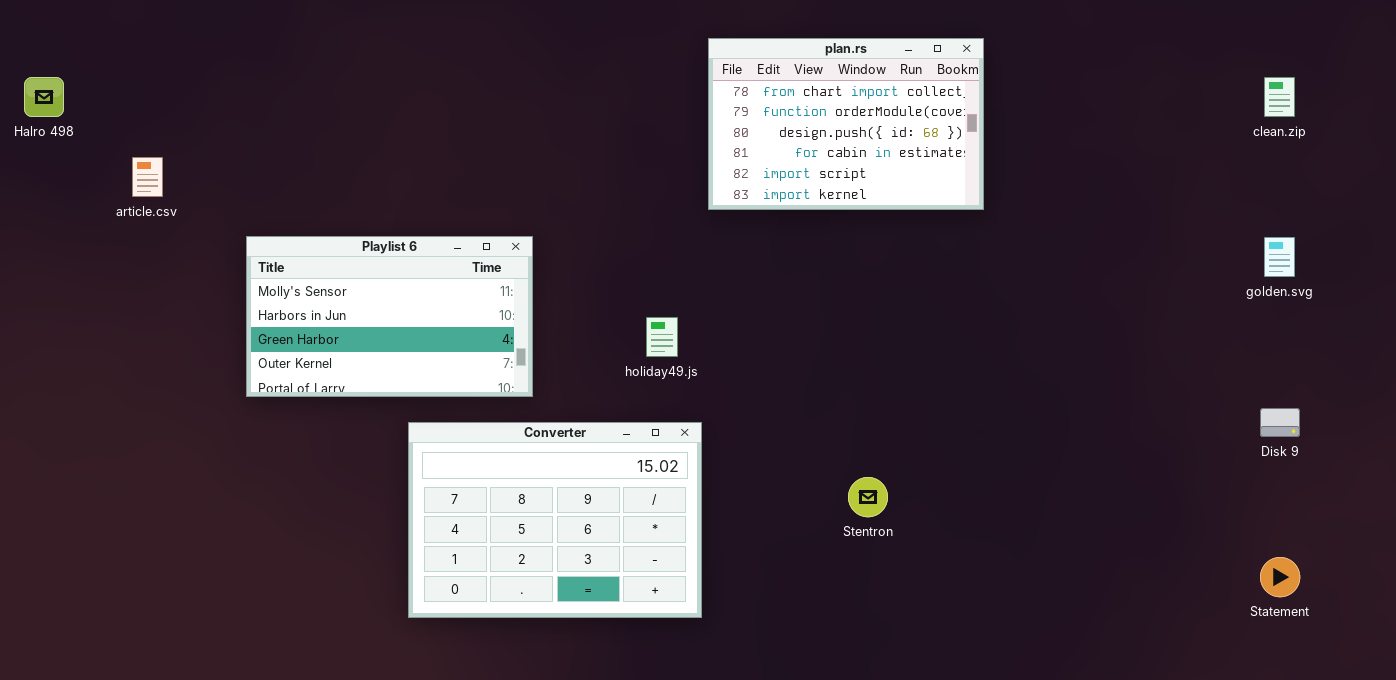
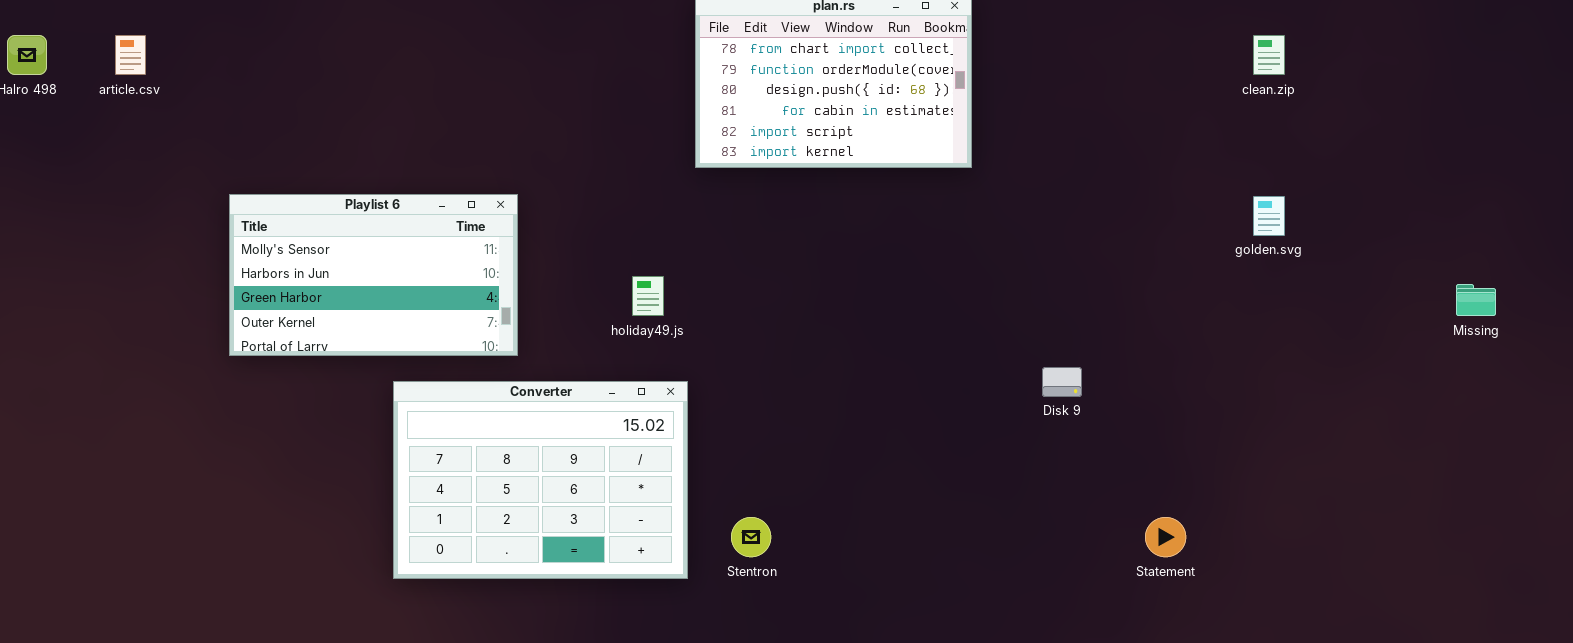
article.csv: [132,157,163,197] -> [115,35,146,75], moved
Disk 9: [1260,408,1300,437] -> [1042,367,1082,397], moved
Stentron: [848,477,888,517] -> [731,517,771,557], moved
Statement: [1260,557,1300,597] -> [1145,517,1186,557], moved

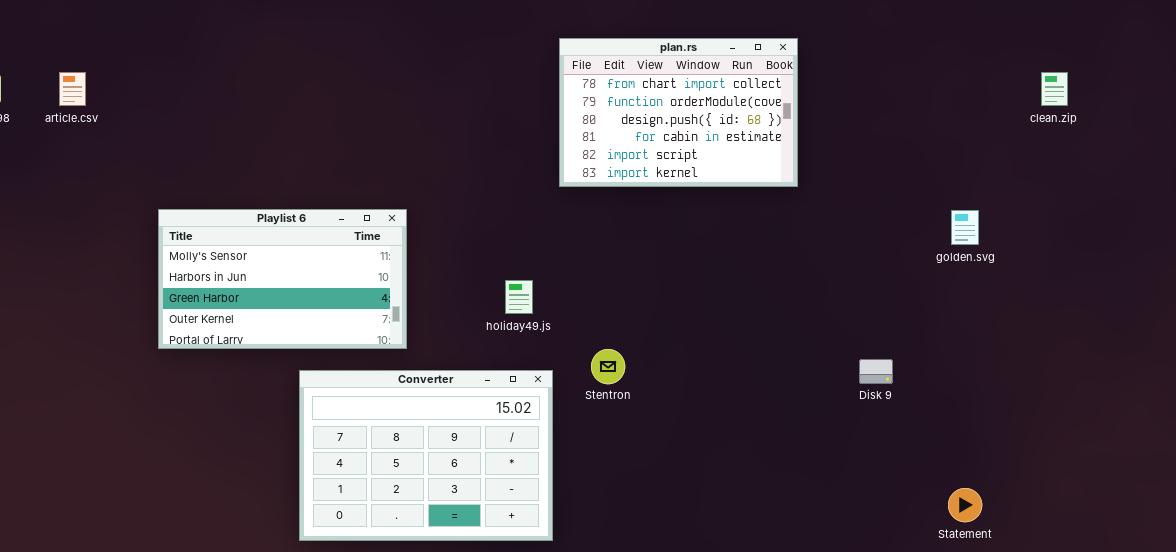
golden.svg: [1253,196,1285,236] -> [951,210,979,245], moved
Stentron: [731,517,771,557] -> [591,349,625,384], moved

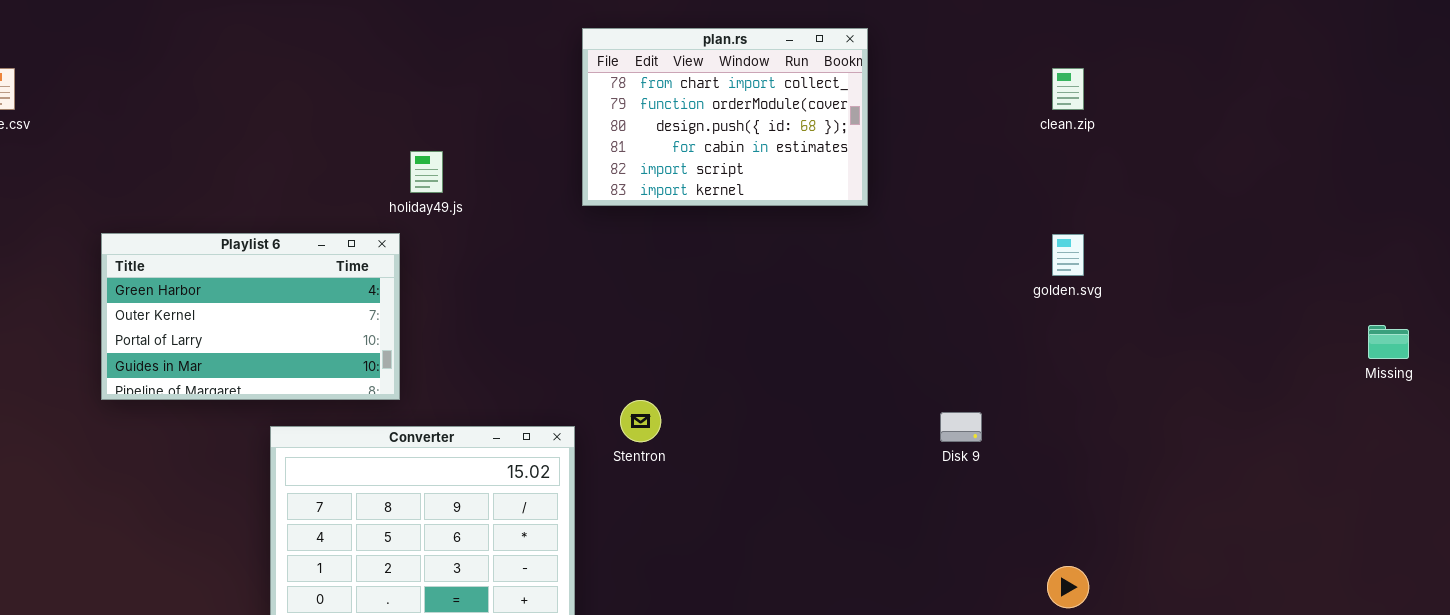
clean.zip: [1041,72,1068,106] -> [1052,68,1084,110], moved
Playlist 6: [158,209,407,349] -> [101,233,400,400], scrolled down 2 rows
holiday49.js: [505,280,533,314] -> [410,151,443,193], moved

